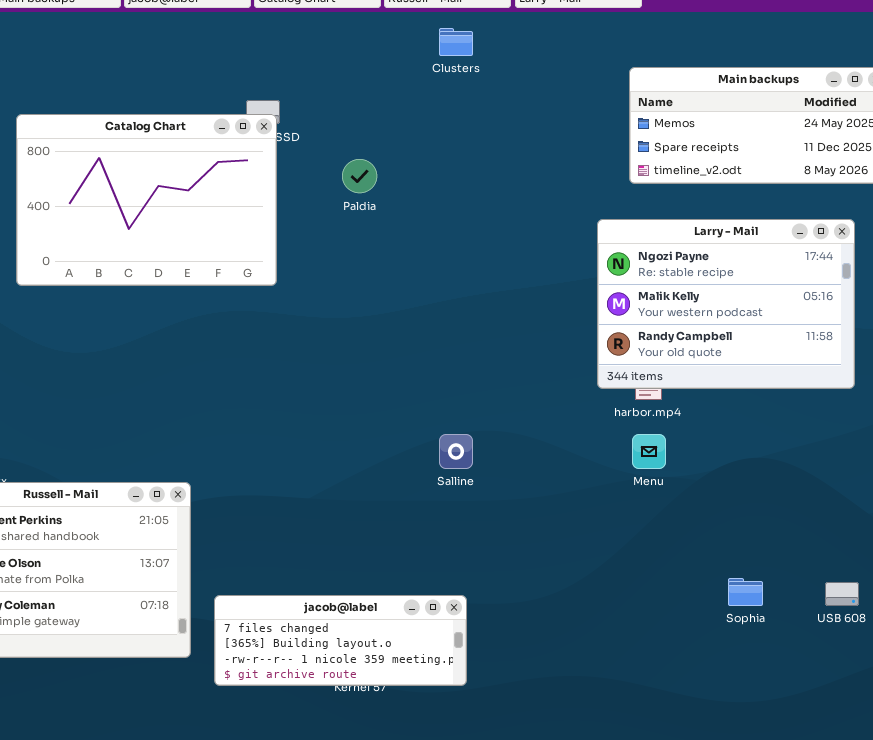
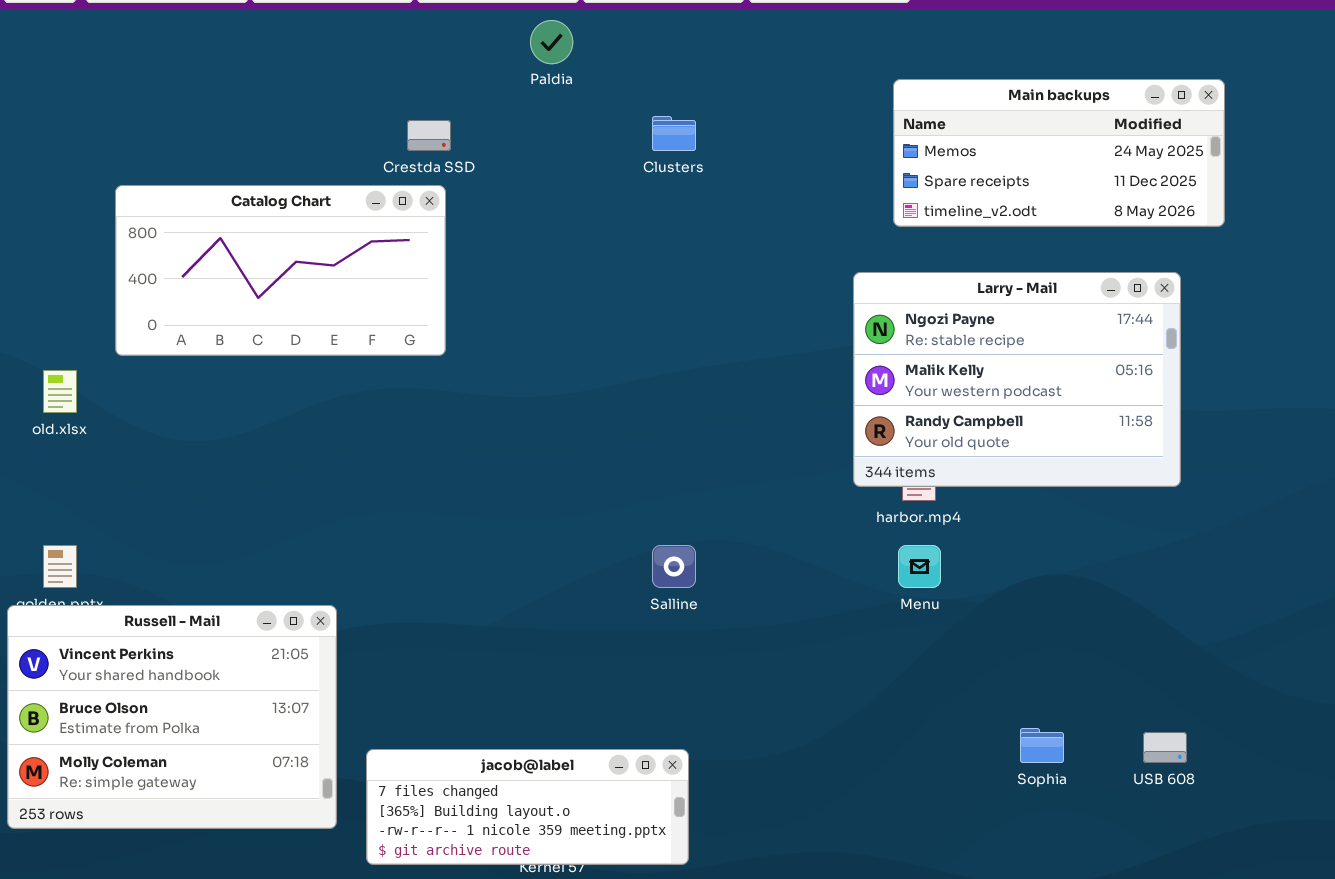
Clusters: [439,28,473,56] -> [652,116,696,151], moved
Catalog Chart: [16,114,277,286] -> [115,185,446,356], resized
Paldia: [342,159,377,193] -> [530,20,573,64], moved

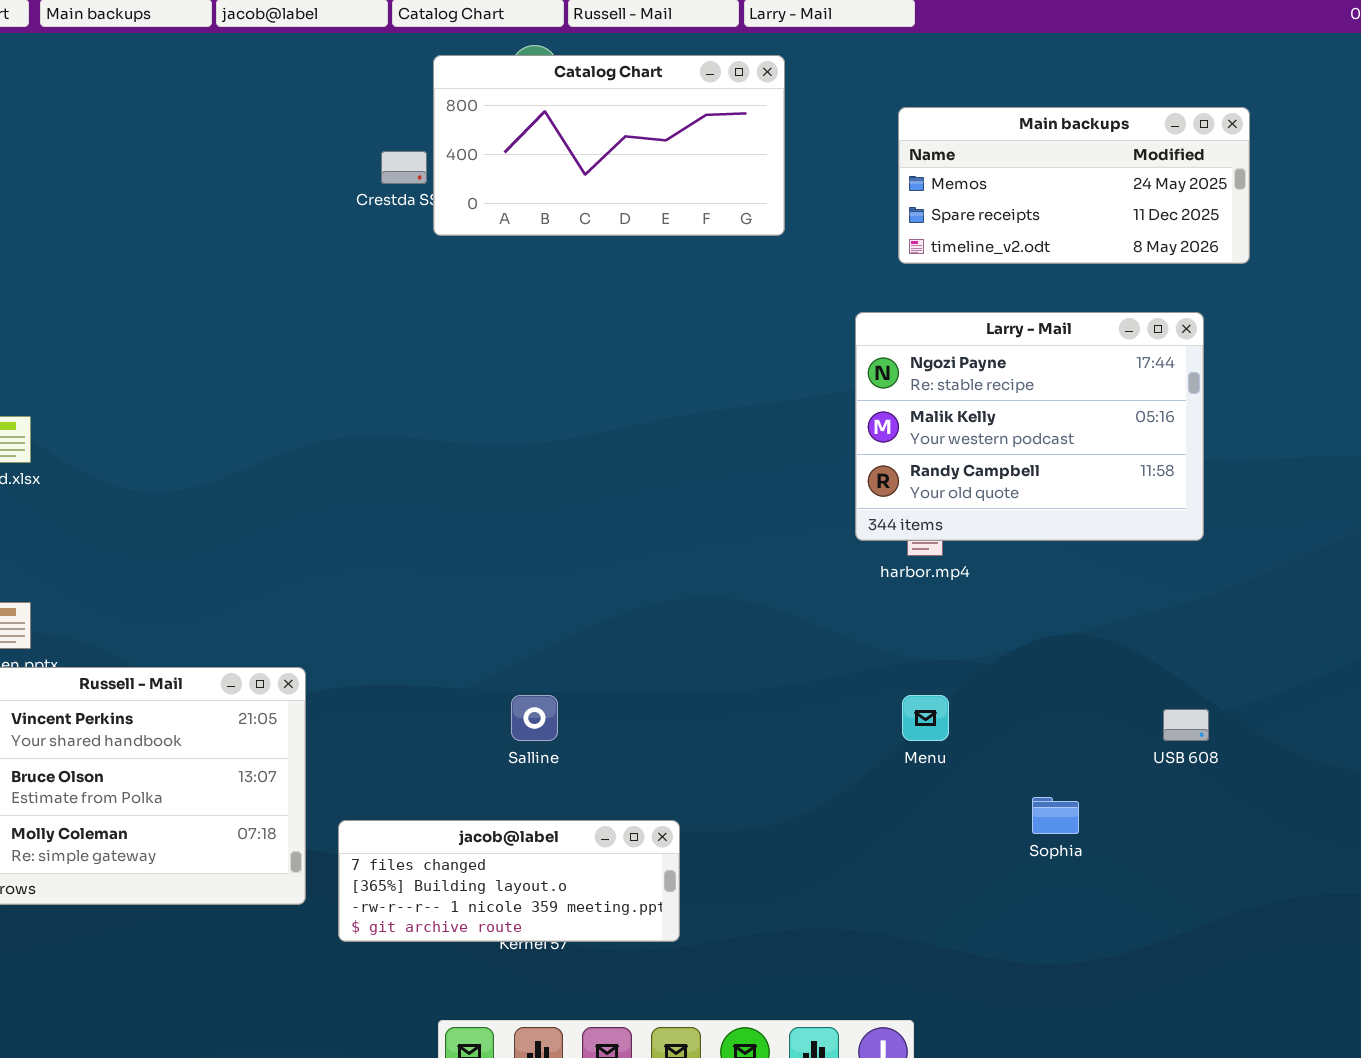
Catalog Chart: [115,185,446,356] -> [433,55,785,236], moved
Salline: [652,545,696,588] -> [511,695,558,741], moved
Menu: [898,545,941,588] -> [902,695,949,741], moved
USB 608: [1143,732,1187,763] -> [1163,709,1209,741], moved

